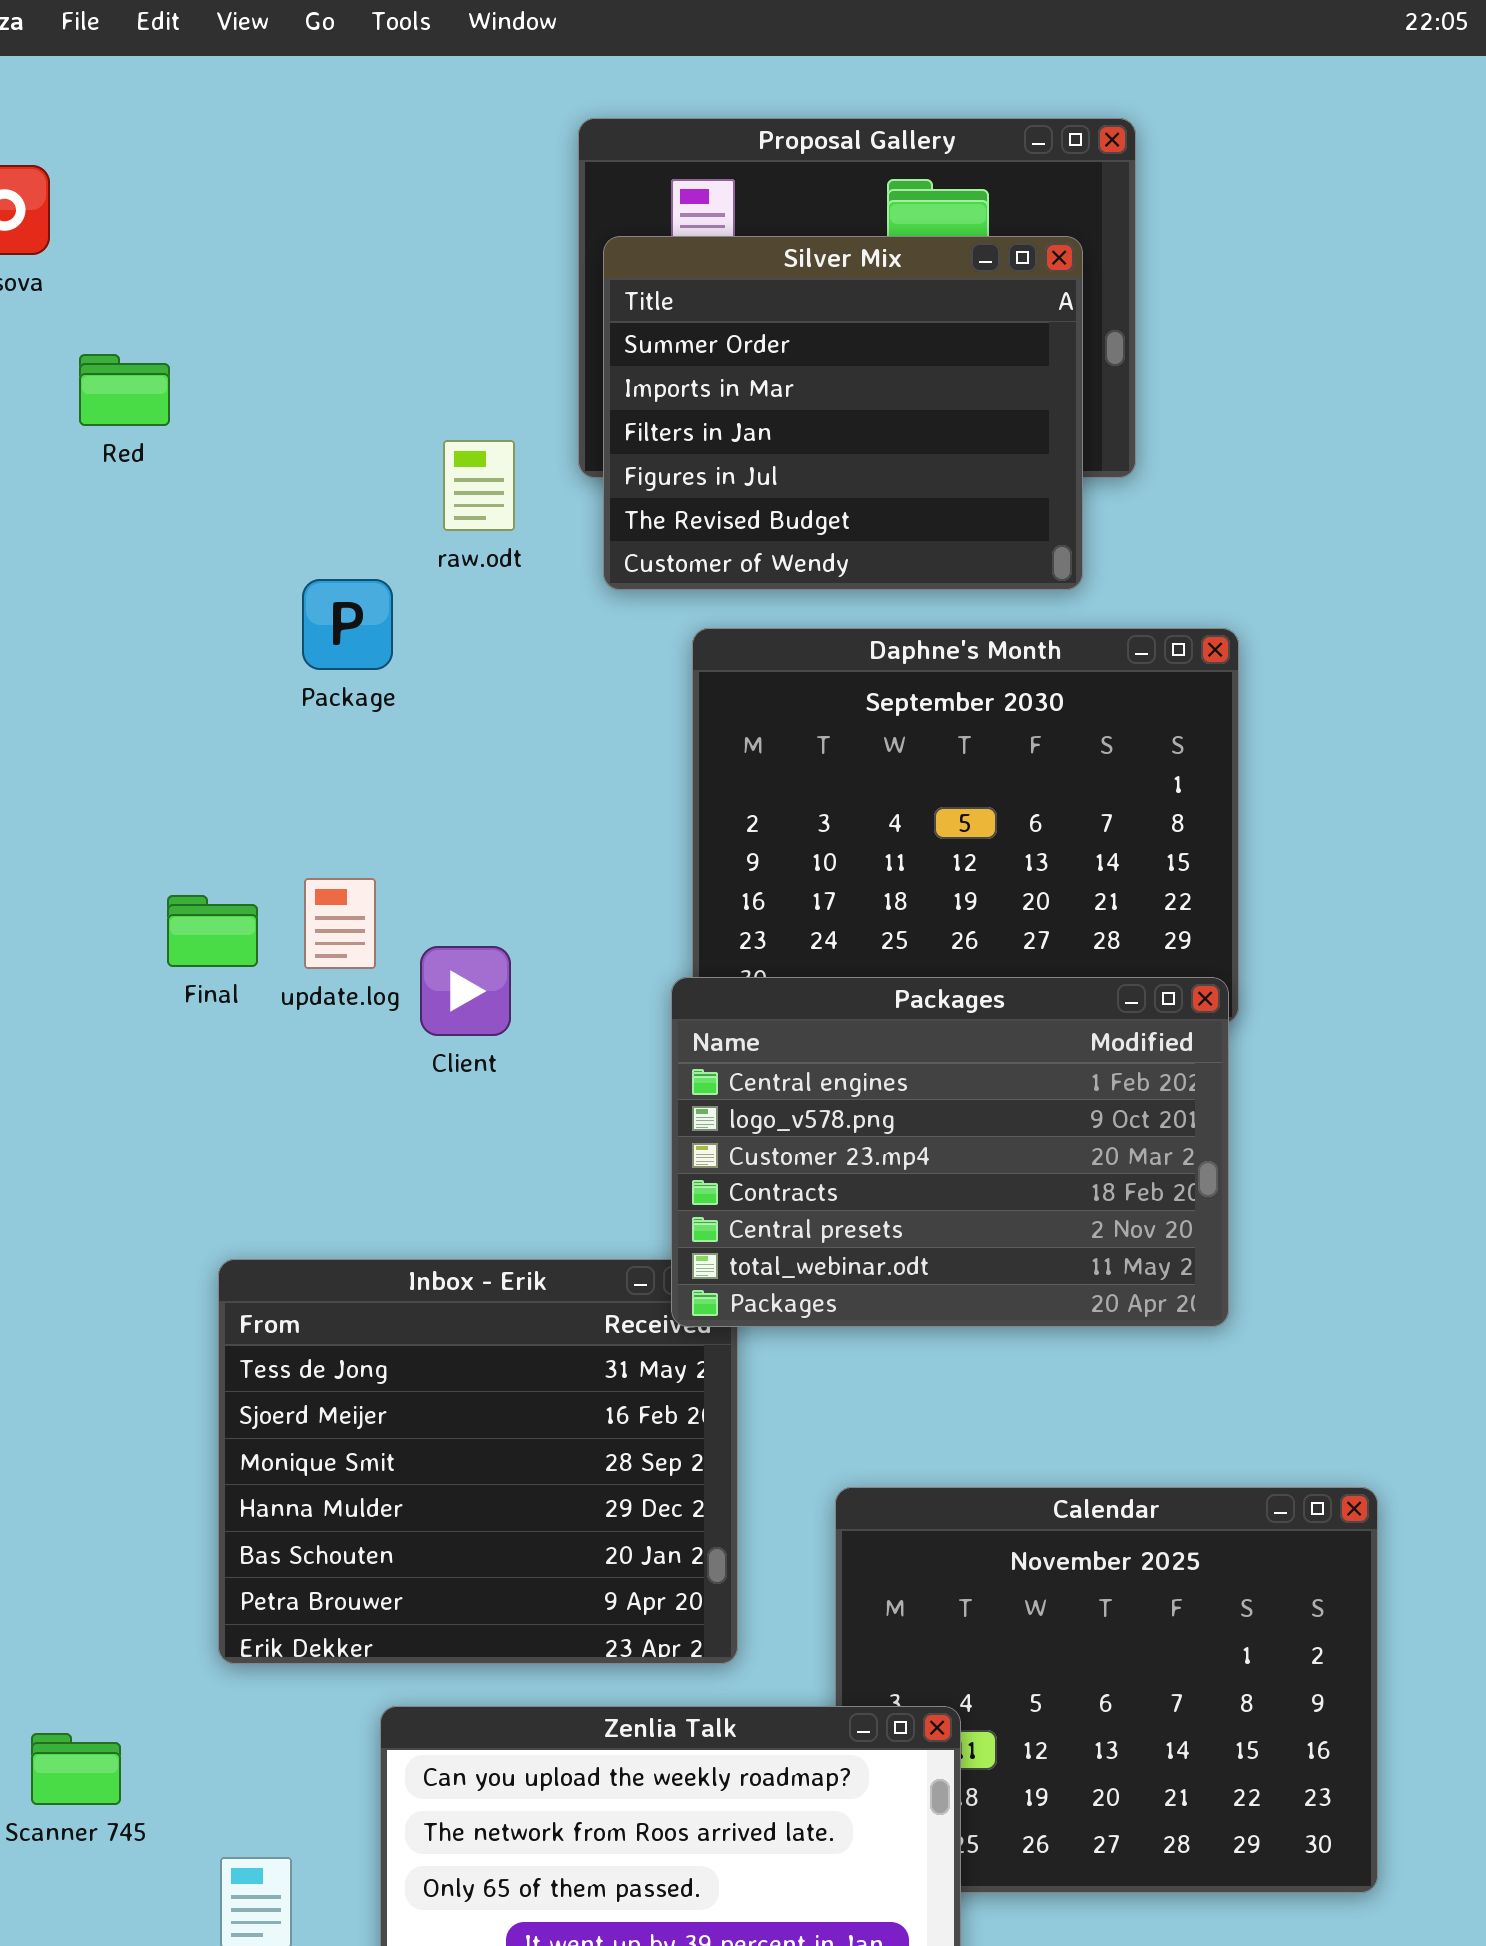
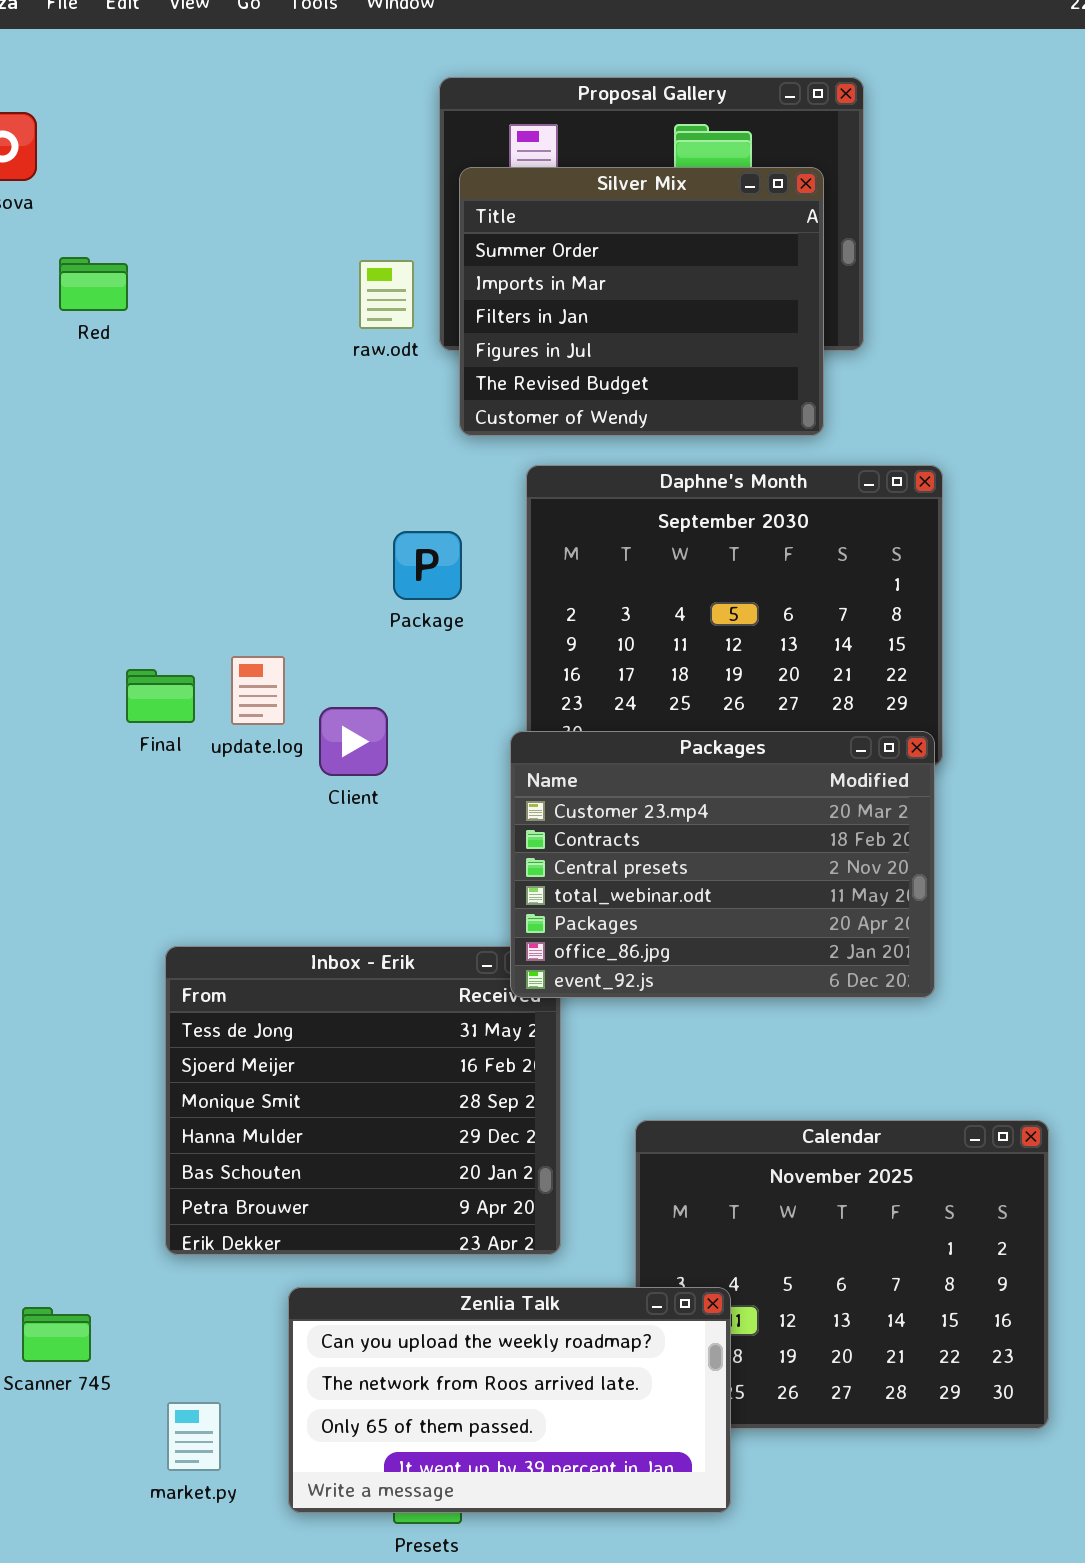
raw.odt: [443,440,515,531] -> [359,260,414,329], moved
Package: [302,579,393,670] -> [393,531,462,600], moved
Packages: [671,977,1229,1327] -> [510,731,935,998], scrolled down 2 rows

